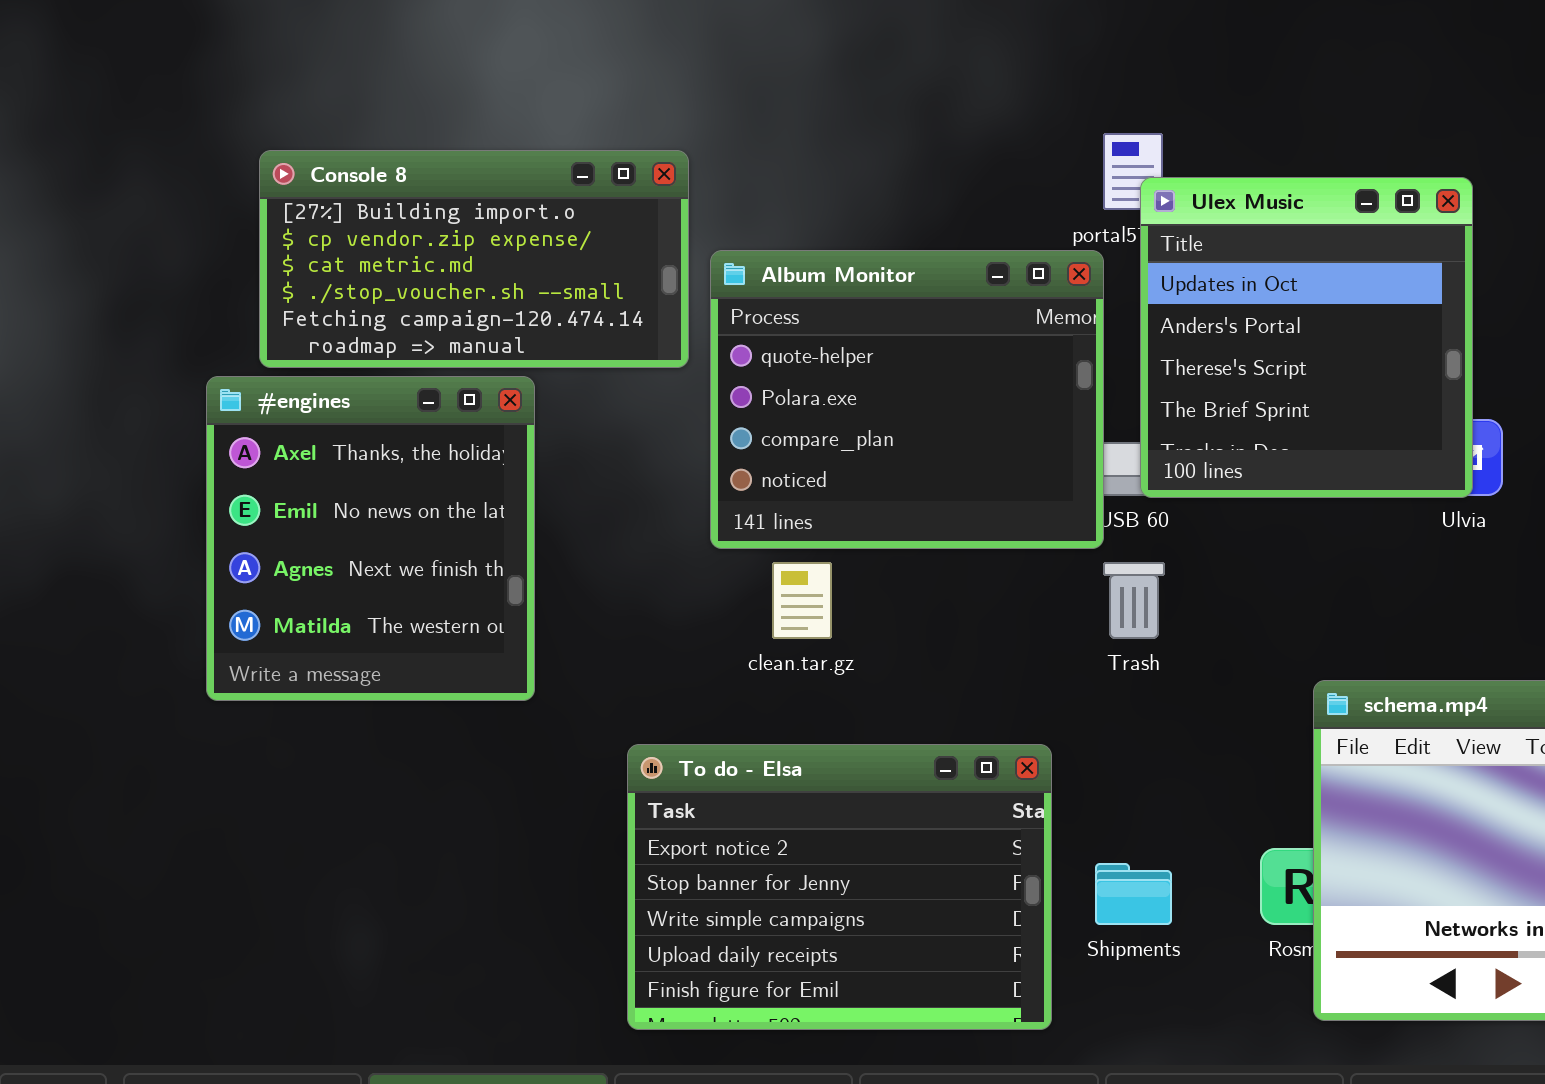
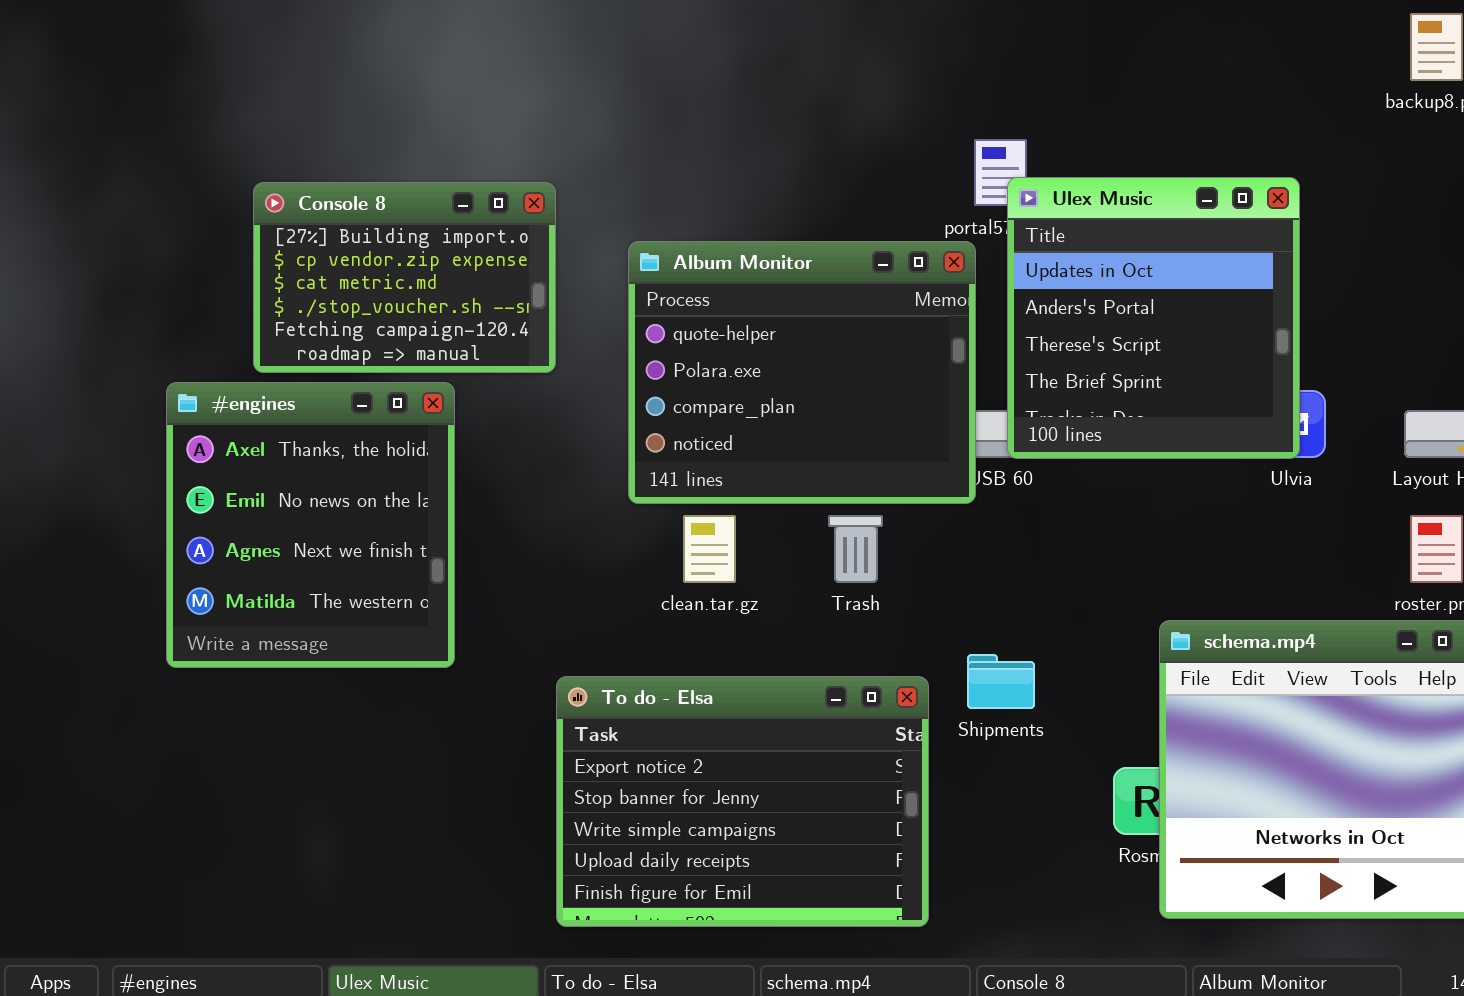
Console 8: [259,150,689,368] -> [253,182,556,373], moved, resized
#engines: [206,376,535,701] -> [166,382,455,668], moved
Trash: [1103,562,1165,639] -> [828,515,883,583], moved
Shipments: [1095,863,1172,925] -> [967,654,1035,709], moved

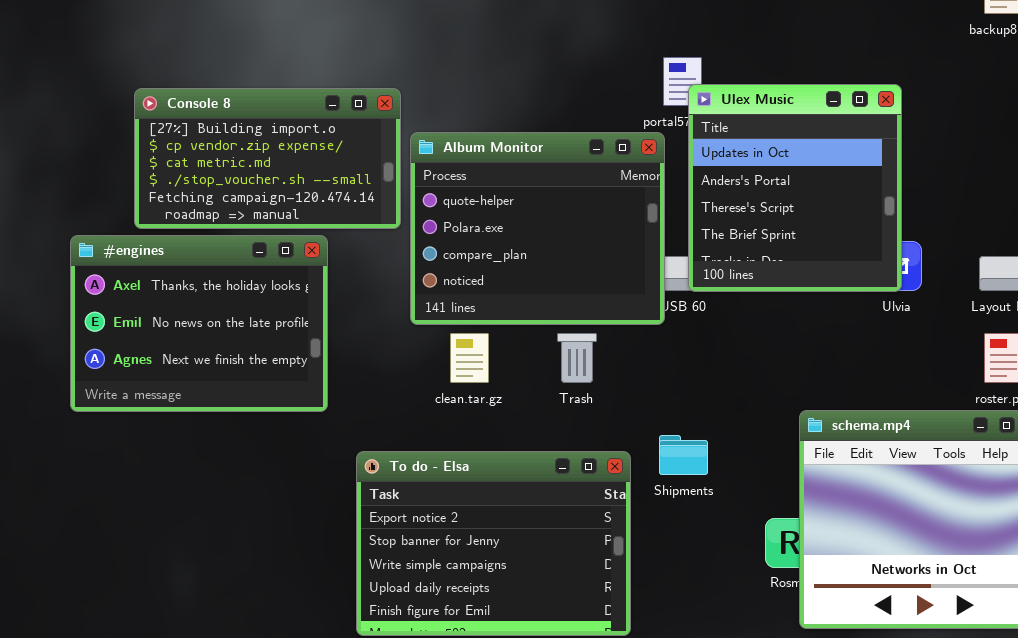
Console 8: [253,182,556,373] -> [134,88,401,229], resized
#engines: [166,382,455,668] -> [70,235,328,412], resized

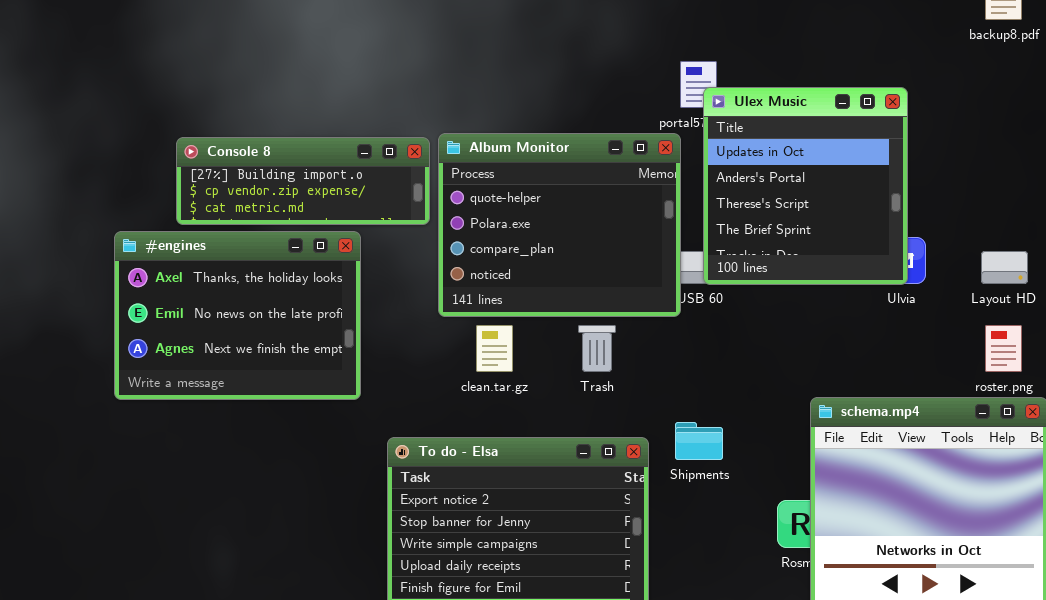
Console 8: [134,88,401,229] -> [176,137,430,225], resized

